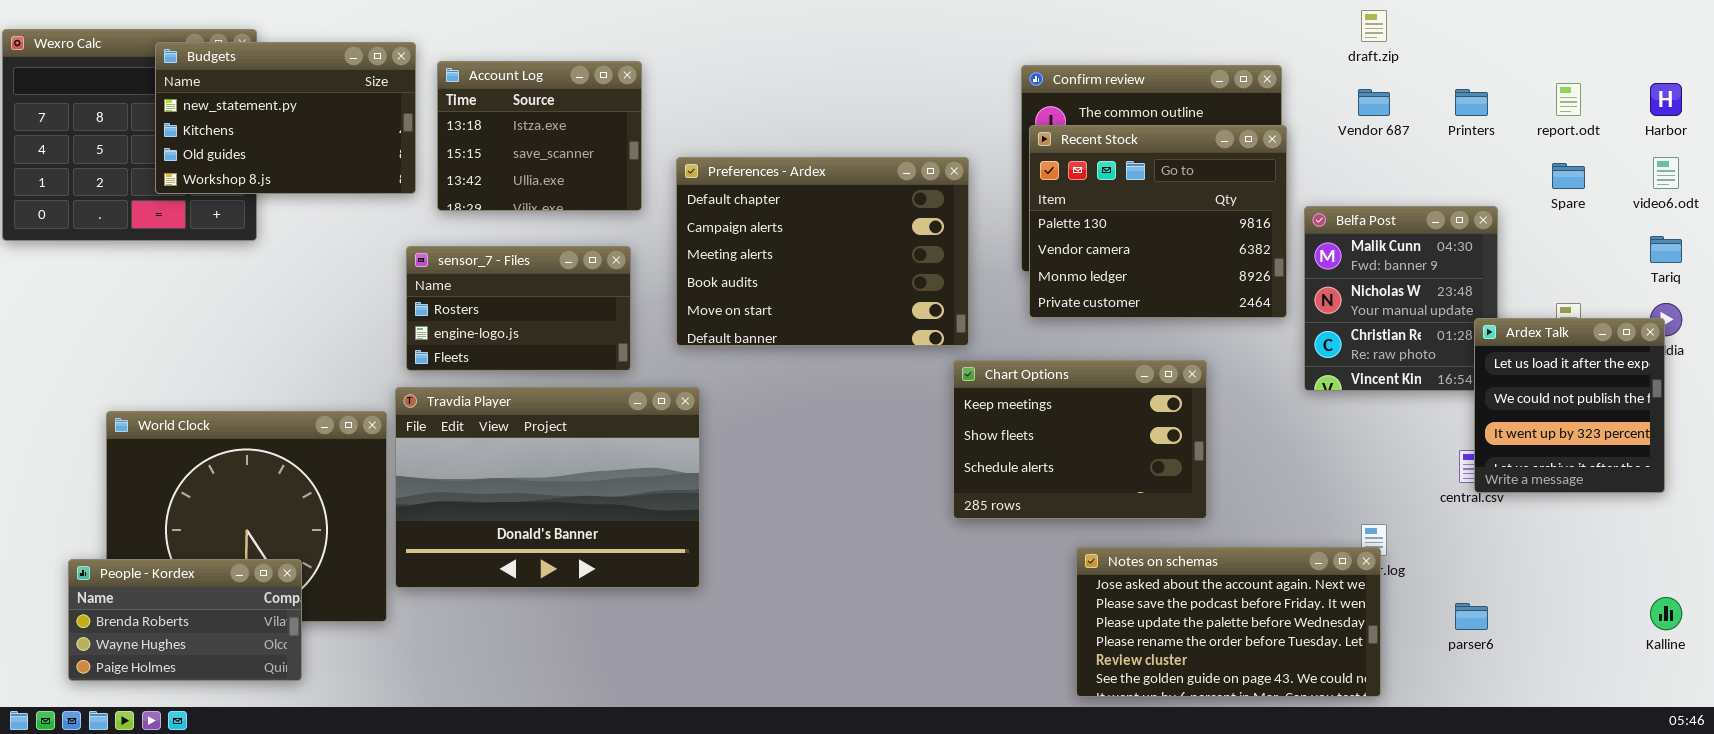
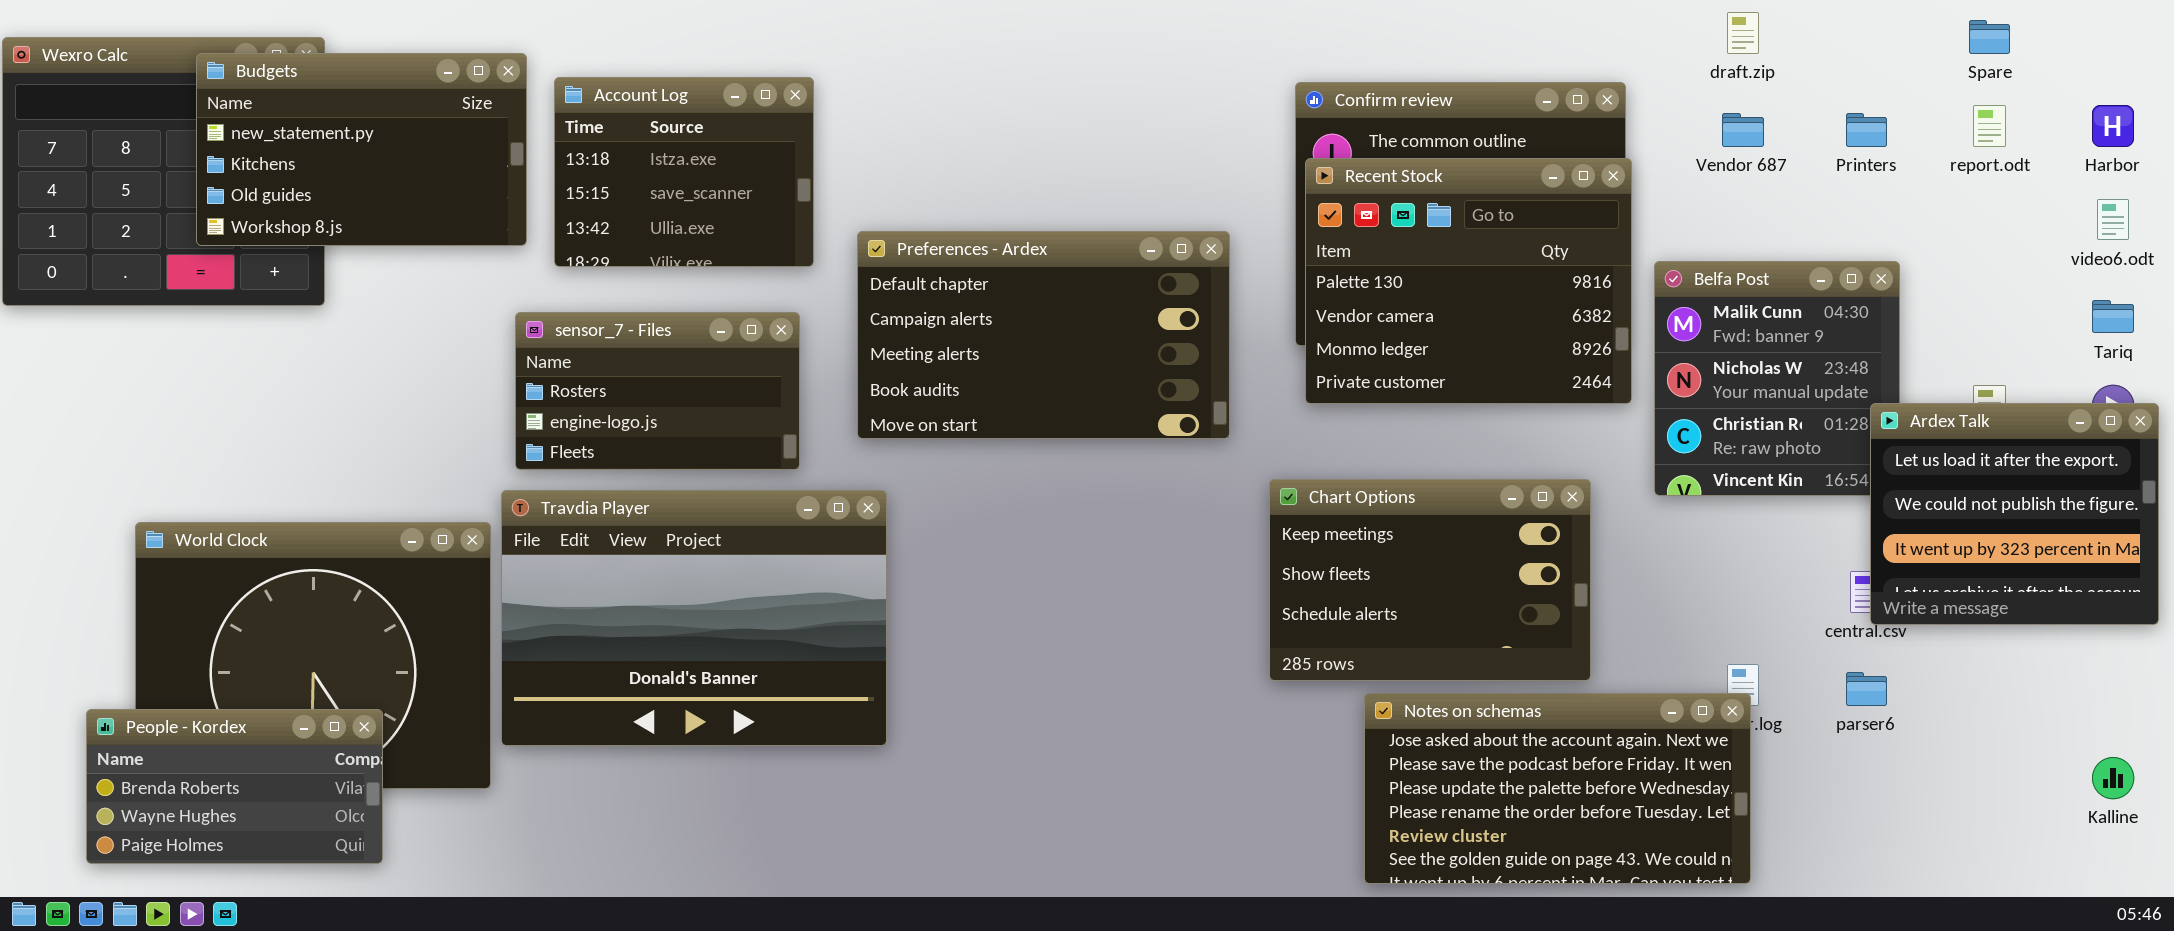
Preferences - Ardex: [676,157,969,346] -> [857,231,1230,439], resized
Spare: [1552,163,1585,189] -> [1969,20,2010,54], moved
Ardex Talk: [1474,318,1665,493] -> [1870,403,2159,625], resized
Chart Options: [953,360,1207,519] -> [1269,479,1591,681], moved
parser6: [1455,603,1488,630] -> [1846,672,1887,706], moved

